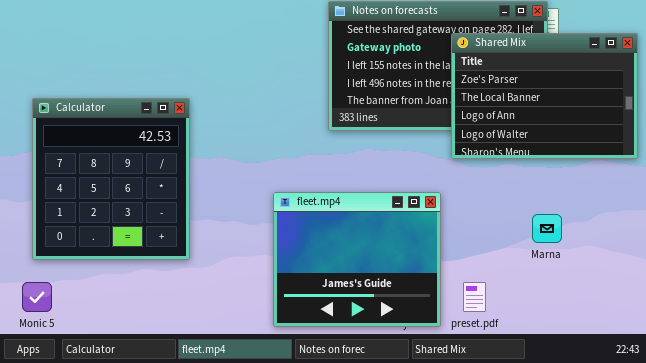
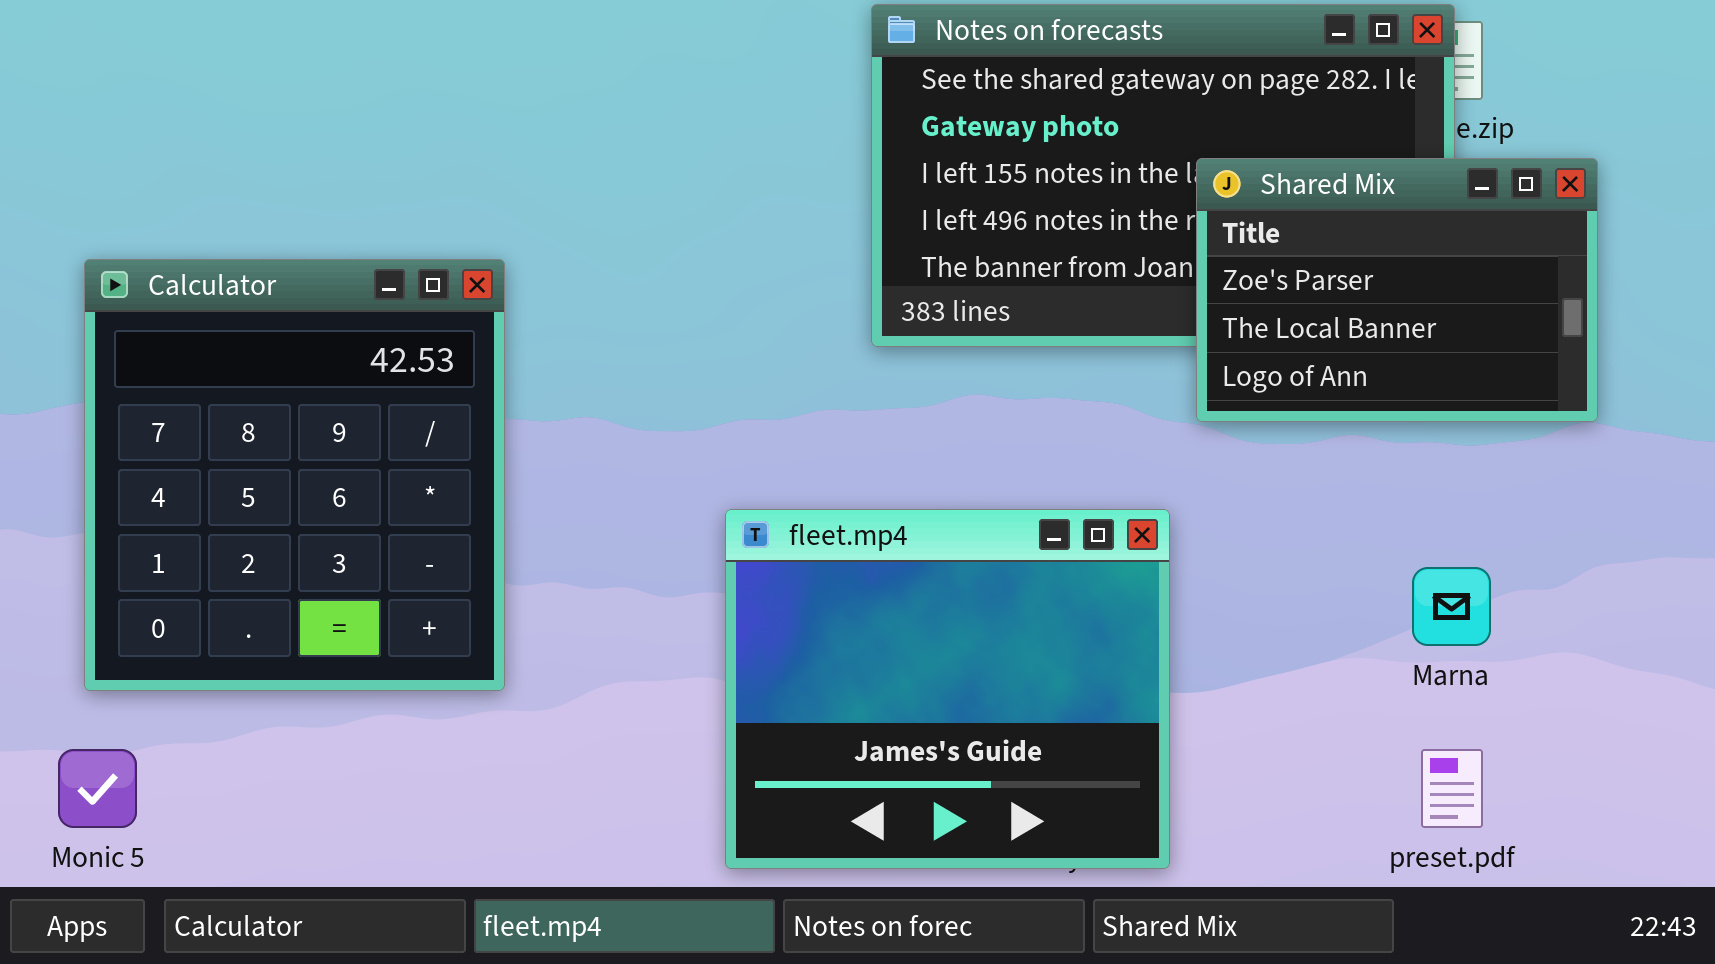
Shared Mix: [451,33,638,159] -> [1196,158,1598,422], resized
preset.pdf: [463,282,486,312] -> [1421,749,1483,828], moved

